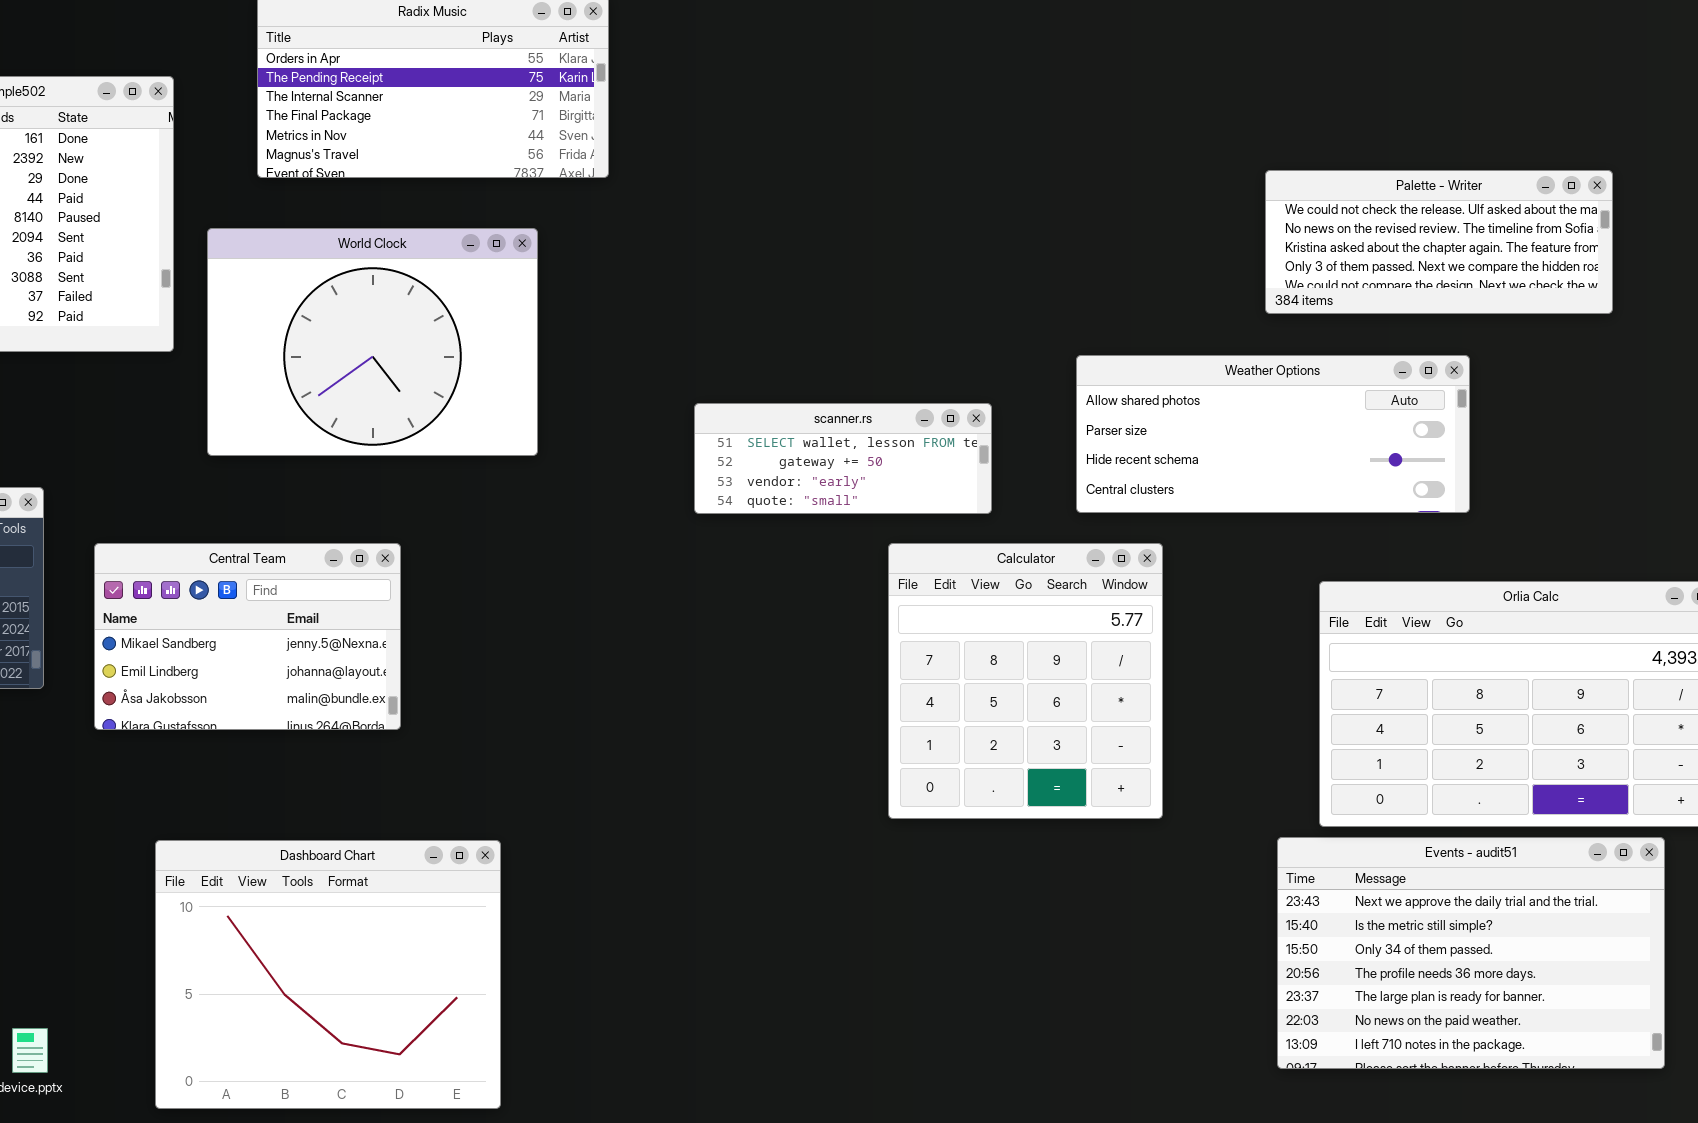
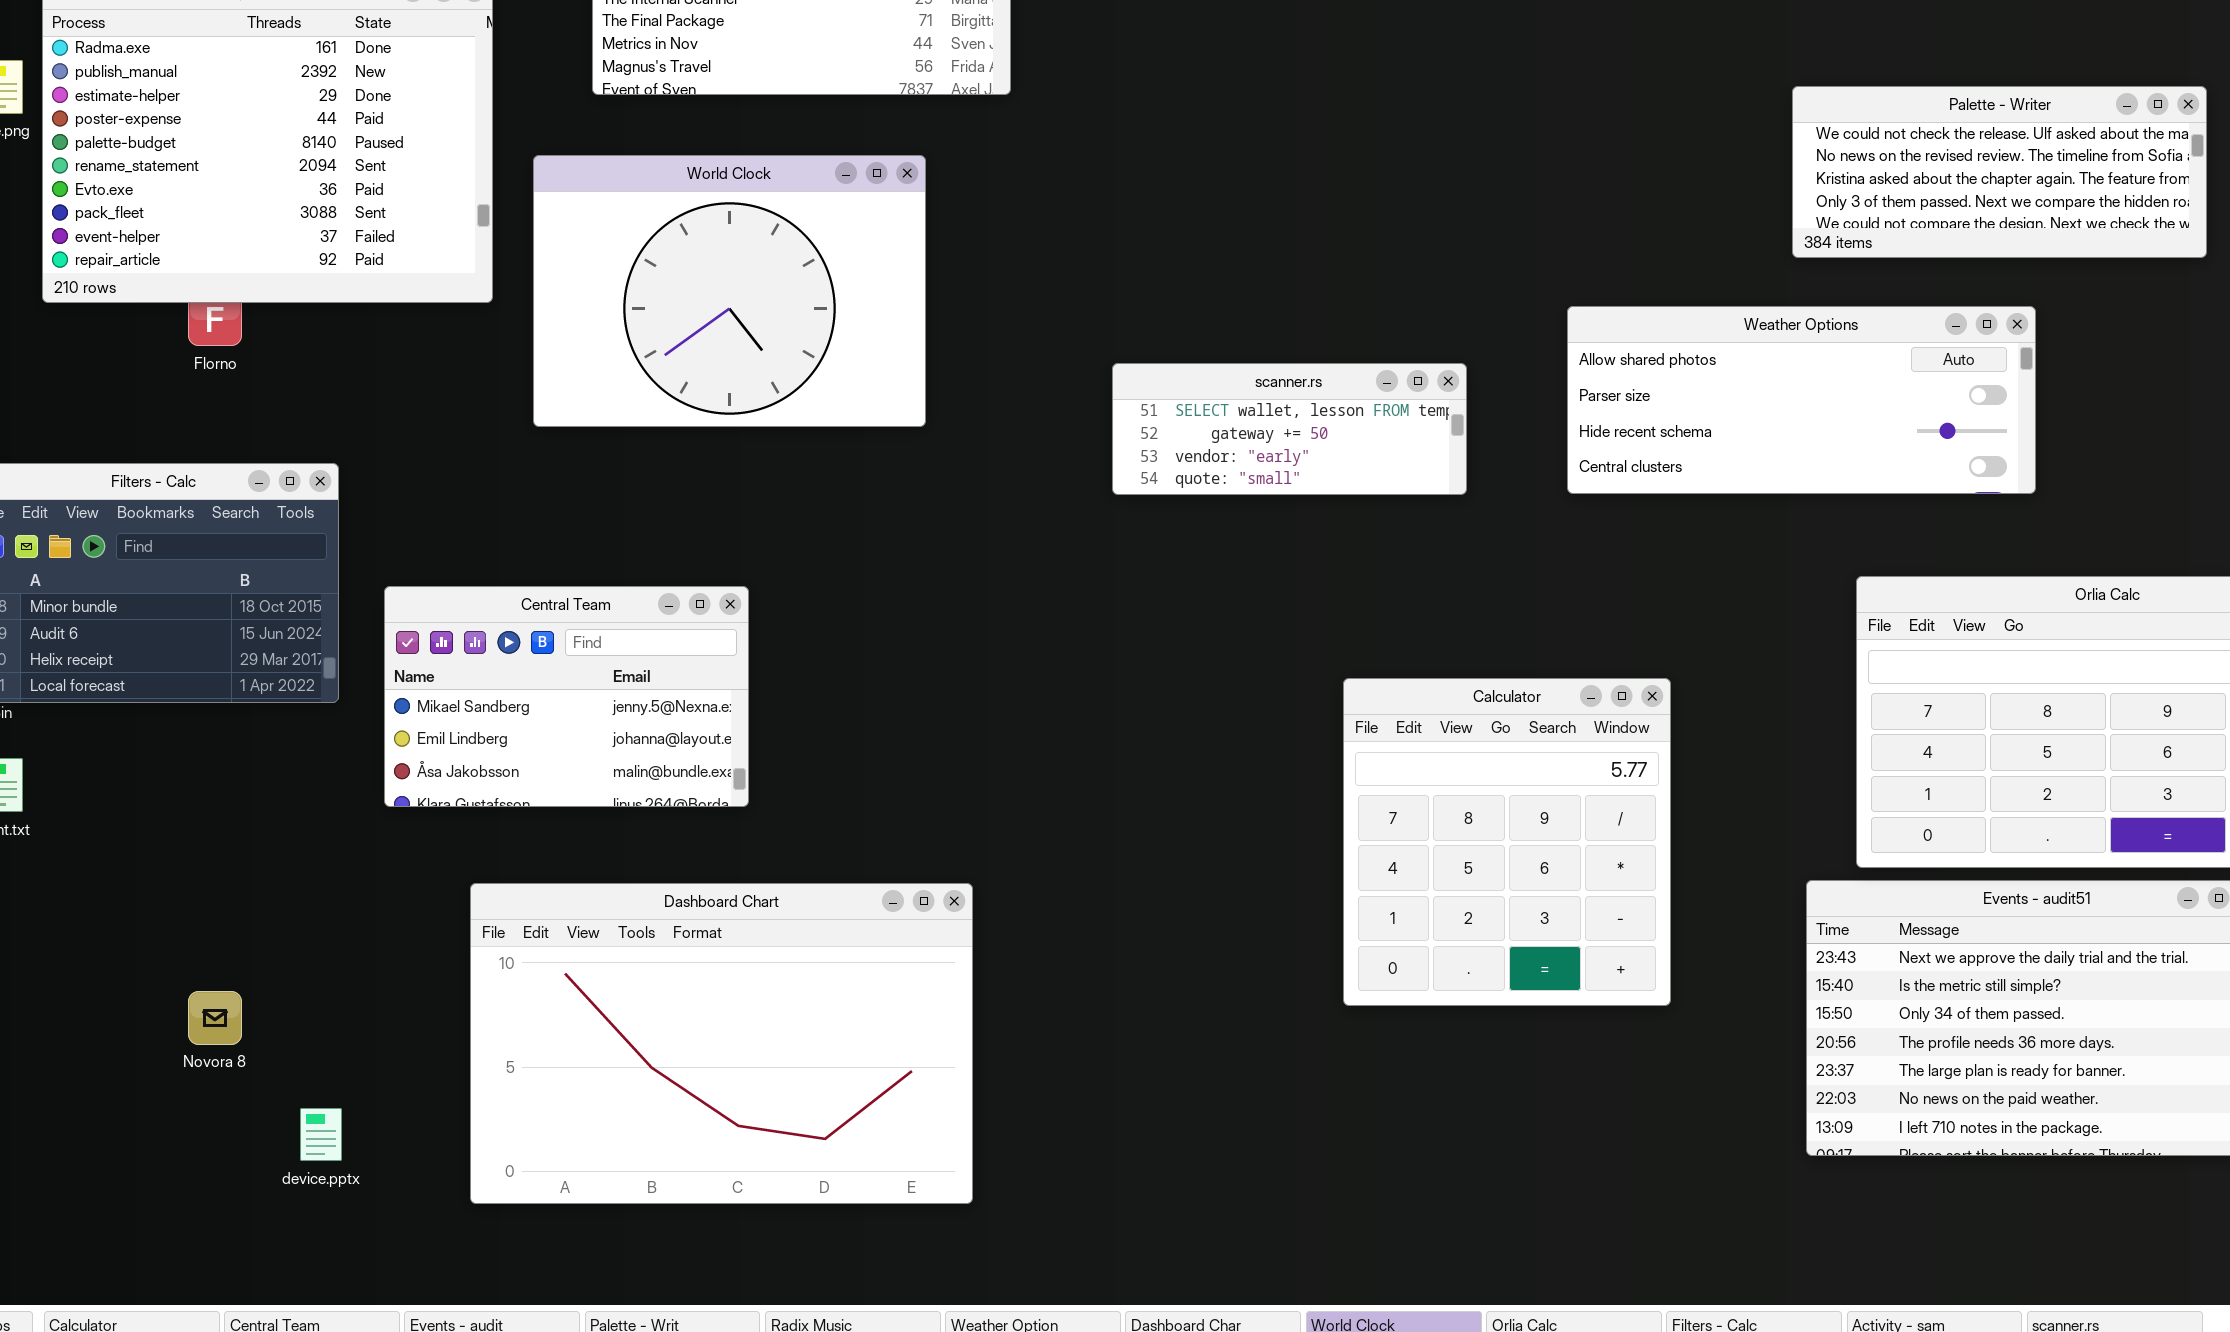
Central Team: [94,543,401,730] -> [384,586,749,807], moved
Calculator: [888,543,1163,819] -> [1343,678,1671,1006], moved
Dashboard Chart: [155,840,501,1109] -> [470,883,973,1204], resized

